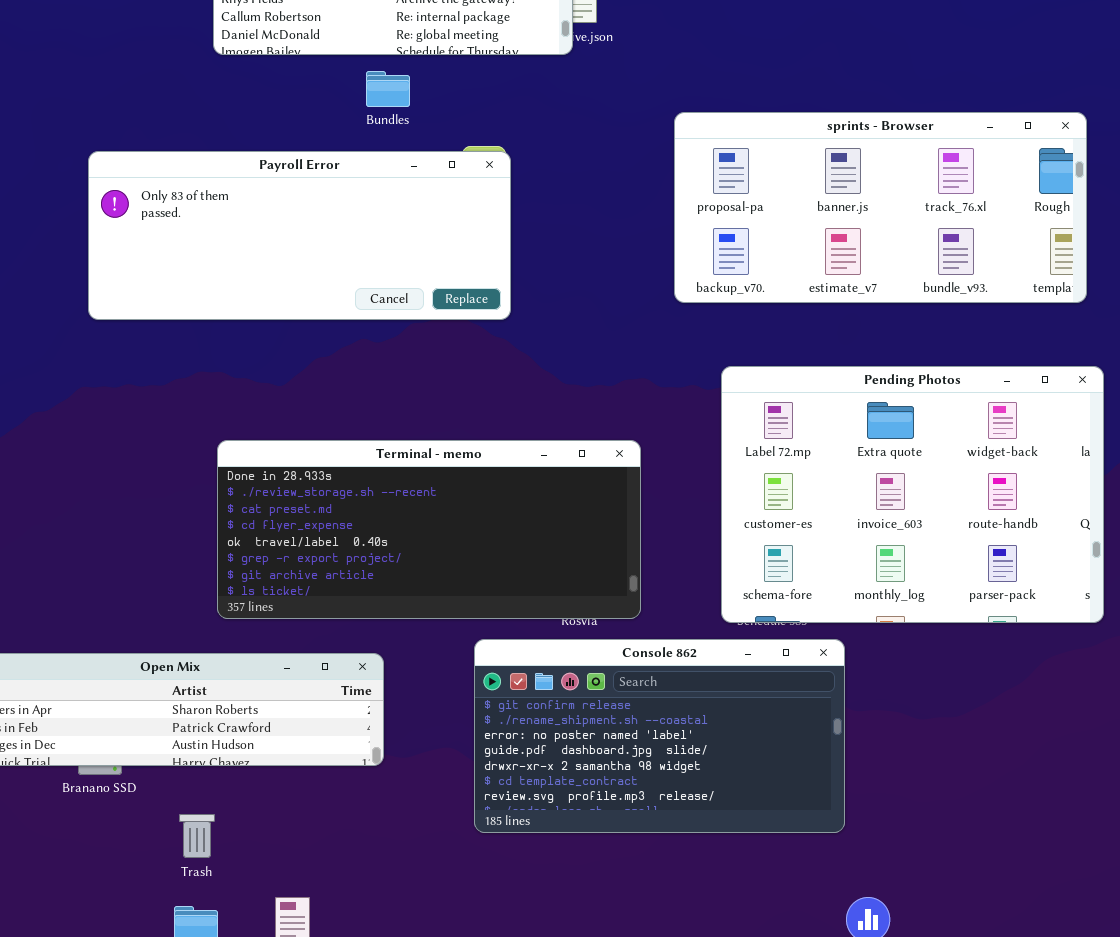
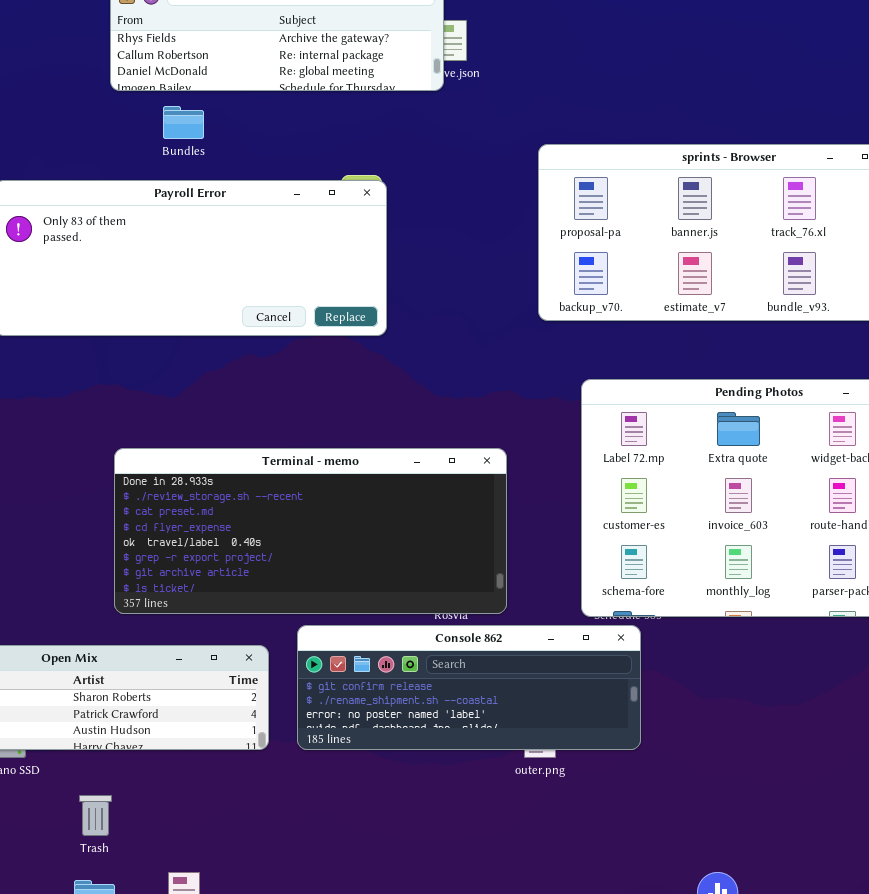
Bundles: [366,71,410,107] -> [163,106,204,139], moved
Console 862: [474,639,845,833] -> [297,625,641,750], moved, resized

